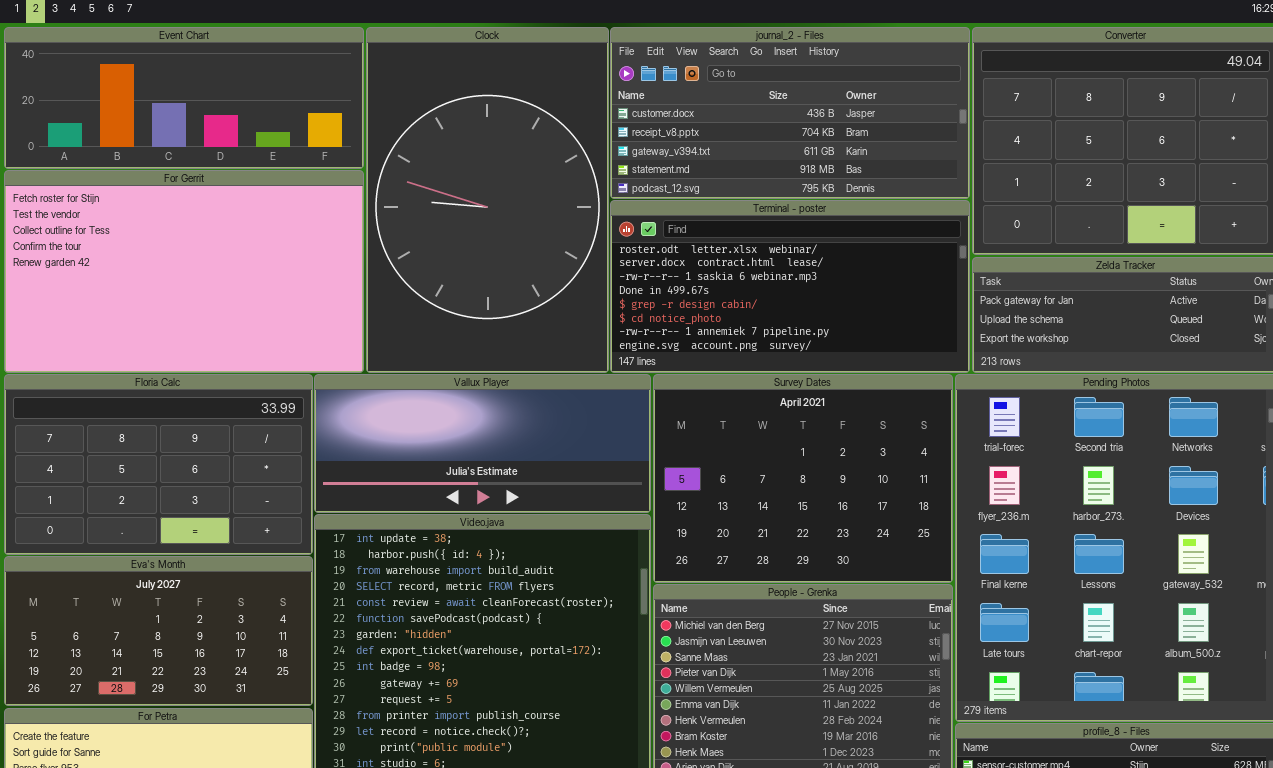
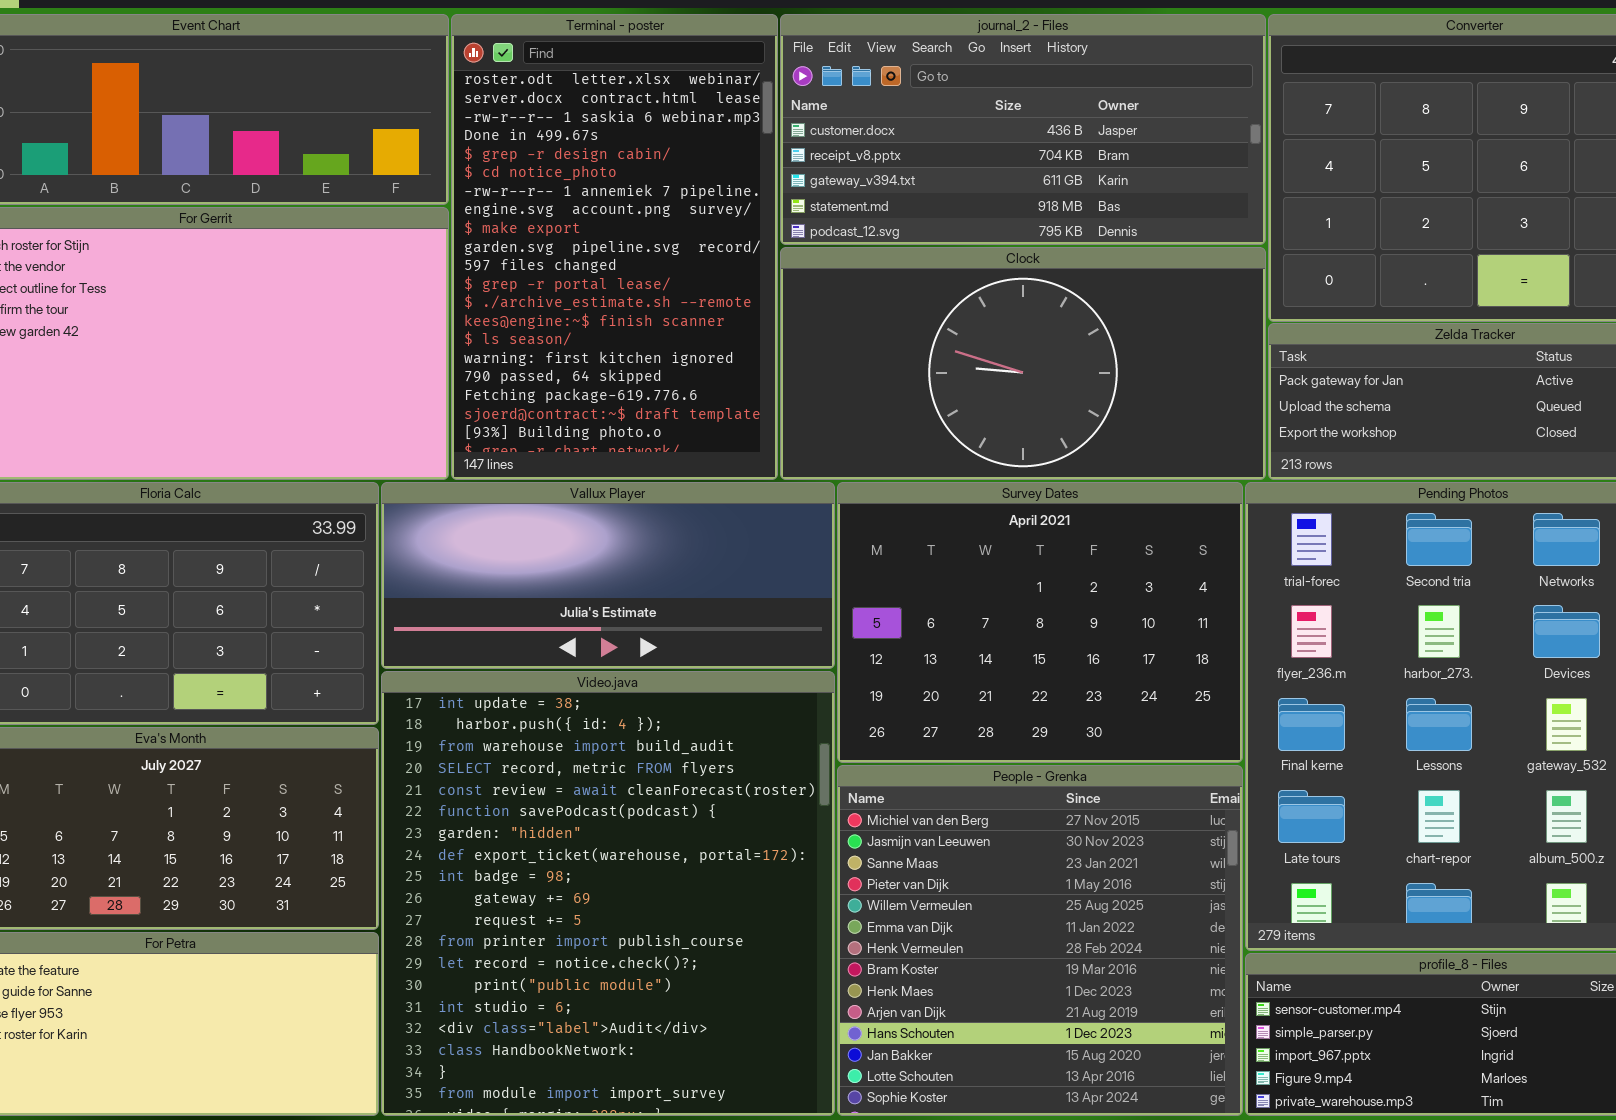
Clock: [366,27,609,373] -> [780,247,1266,480], moved, resized
Terminal - poster: [610,200,970,373] -> [451,14,778,480], moved, resized

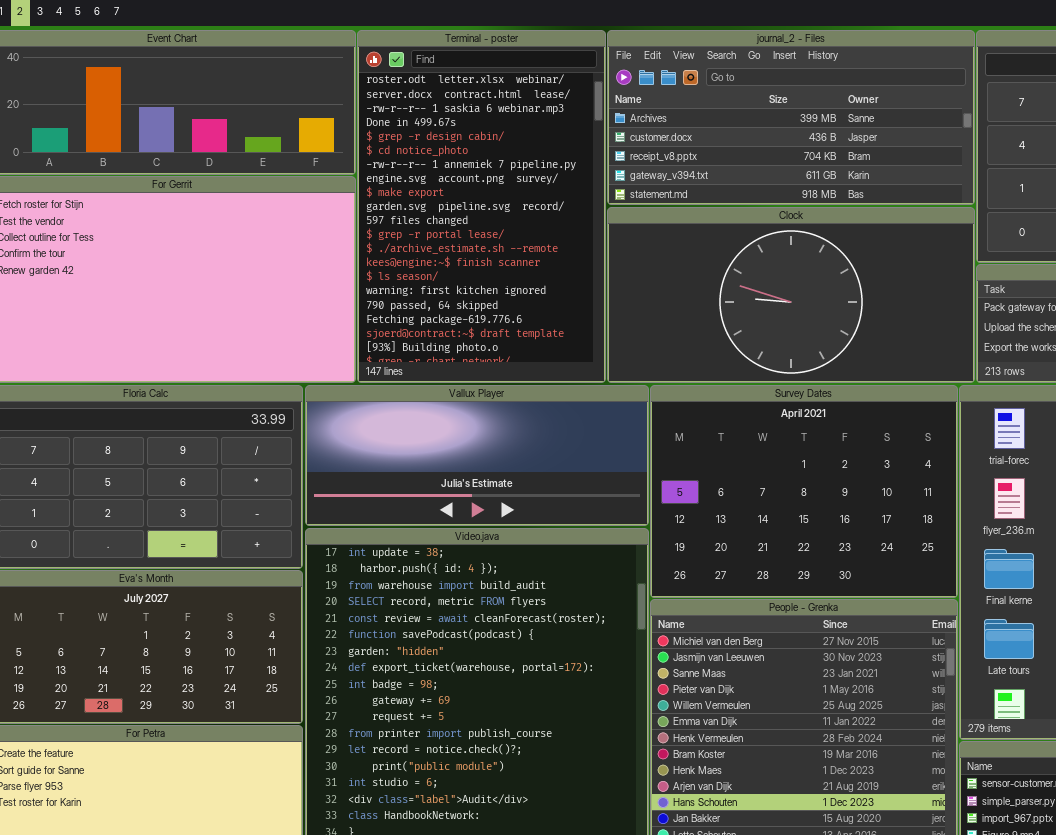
journal_2 - Files: [780,14,1266,245] -> [607,30,975,205], scrolled up 1 row

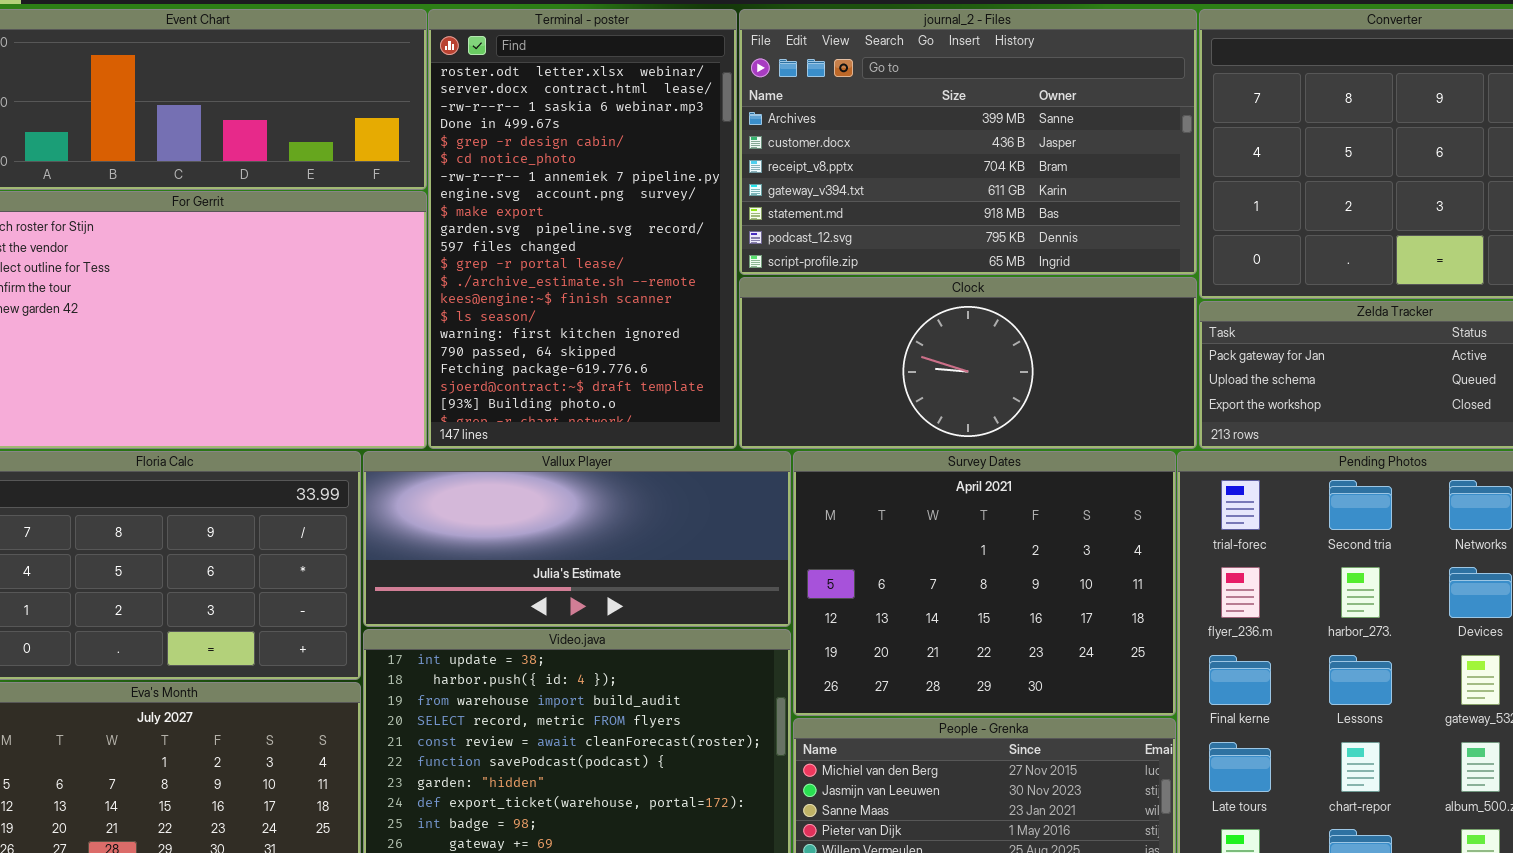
journal_2 - Files: [607,30,975,205] -> [739,9,1197,275], resized
Clock: [607,207,975,383] -> [739,277,1197,449], resized

